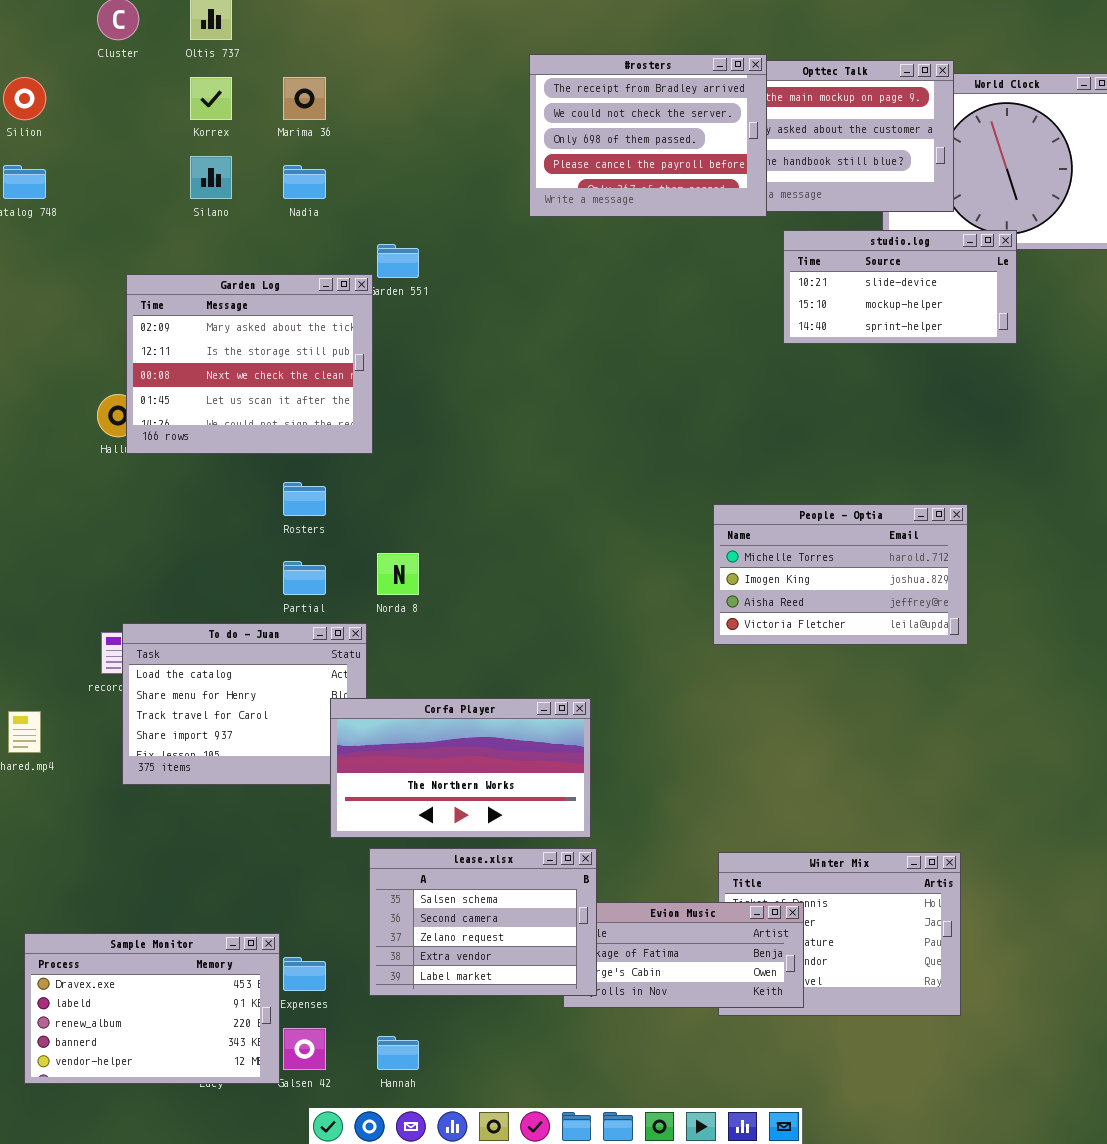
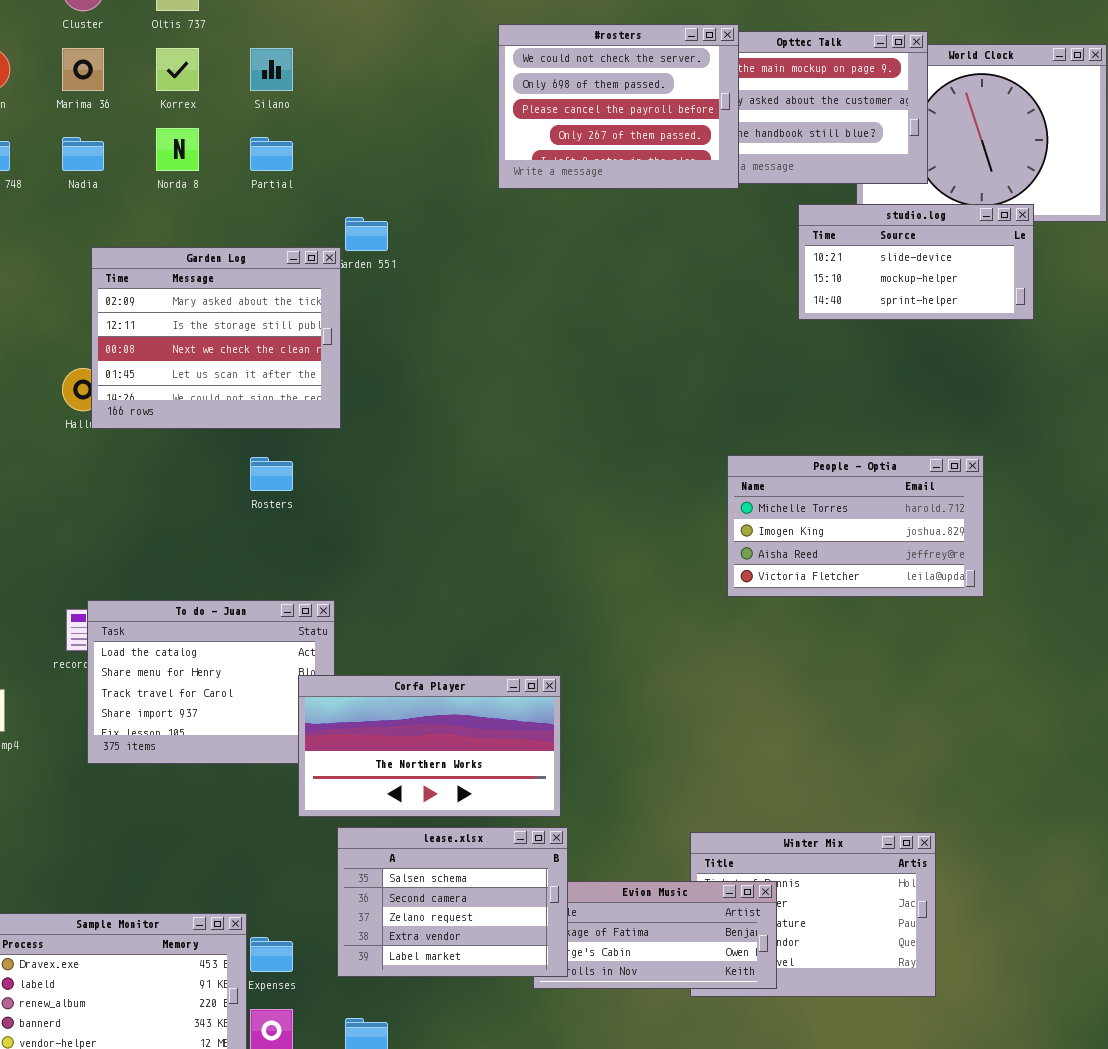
#rosters: [529,54,767,217] -> [498,24,739,189], scrolled down 1 row
Marima 36: [283,77,326,120] -> [62,48,104,91], moved
Silano: [190,156,232,199] -> [250,48,293,91], moved
Nadia: [283,165,326,199] -> [62,137,104,171], moved
studio.log: [783,230,1017,344] -> [798,204,1034,320], moved
People - Optia: [713,504,968,645] -> [727,455,984,597], moved
Norda 8: [377,553,419,595] -> [156,128,199,171], moved
Partial: [283,561,326,595] -> [250,137,293,171], moved

